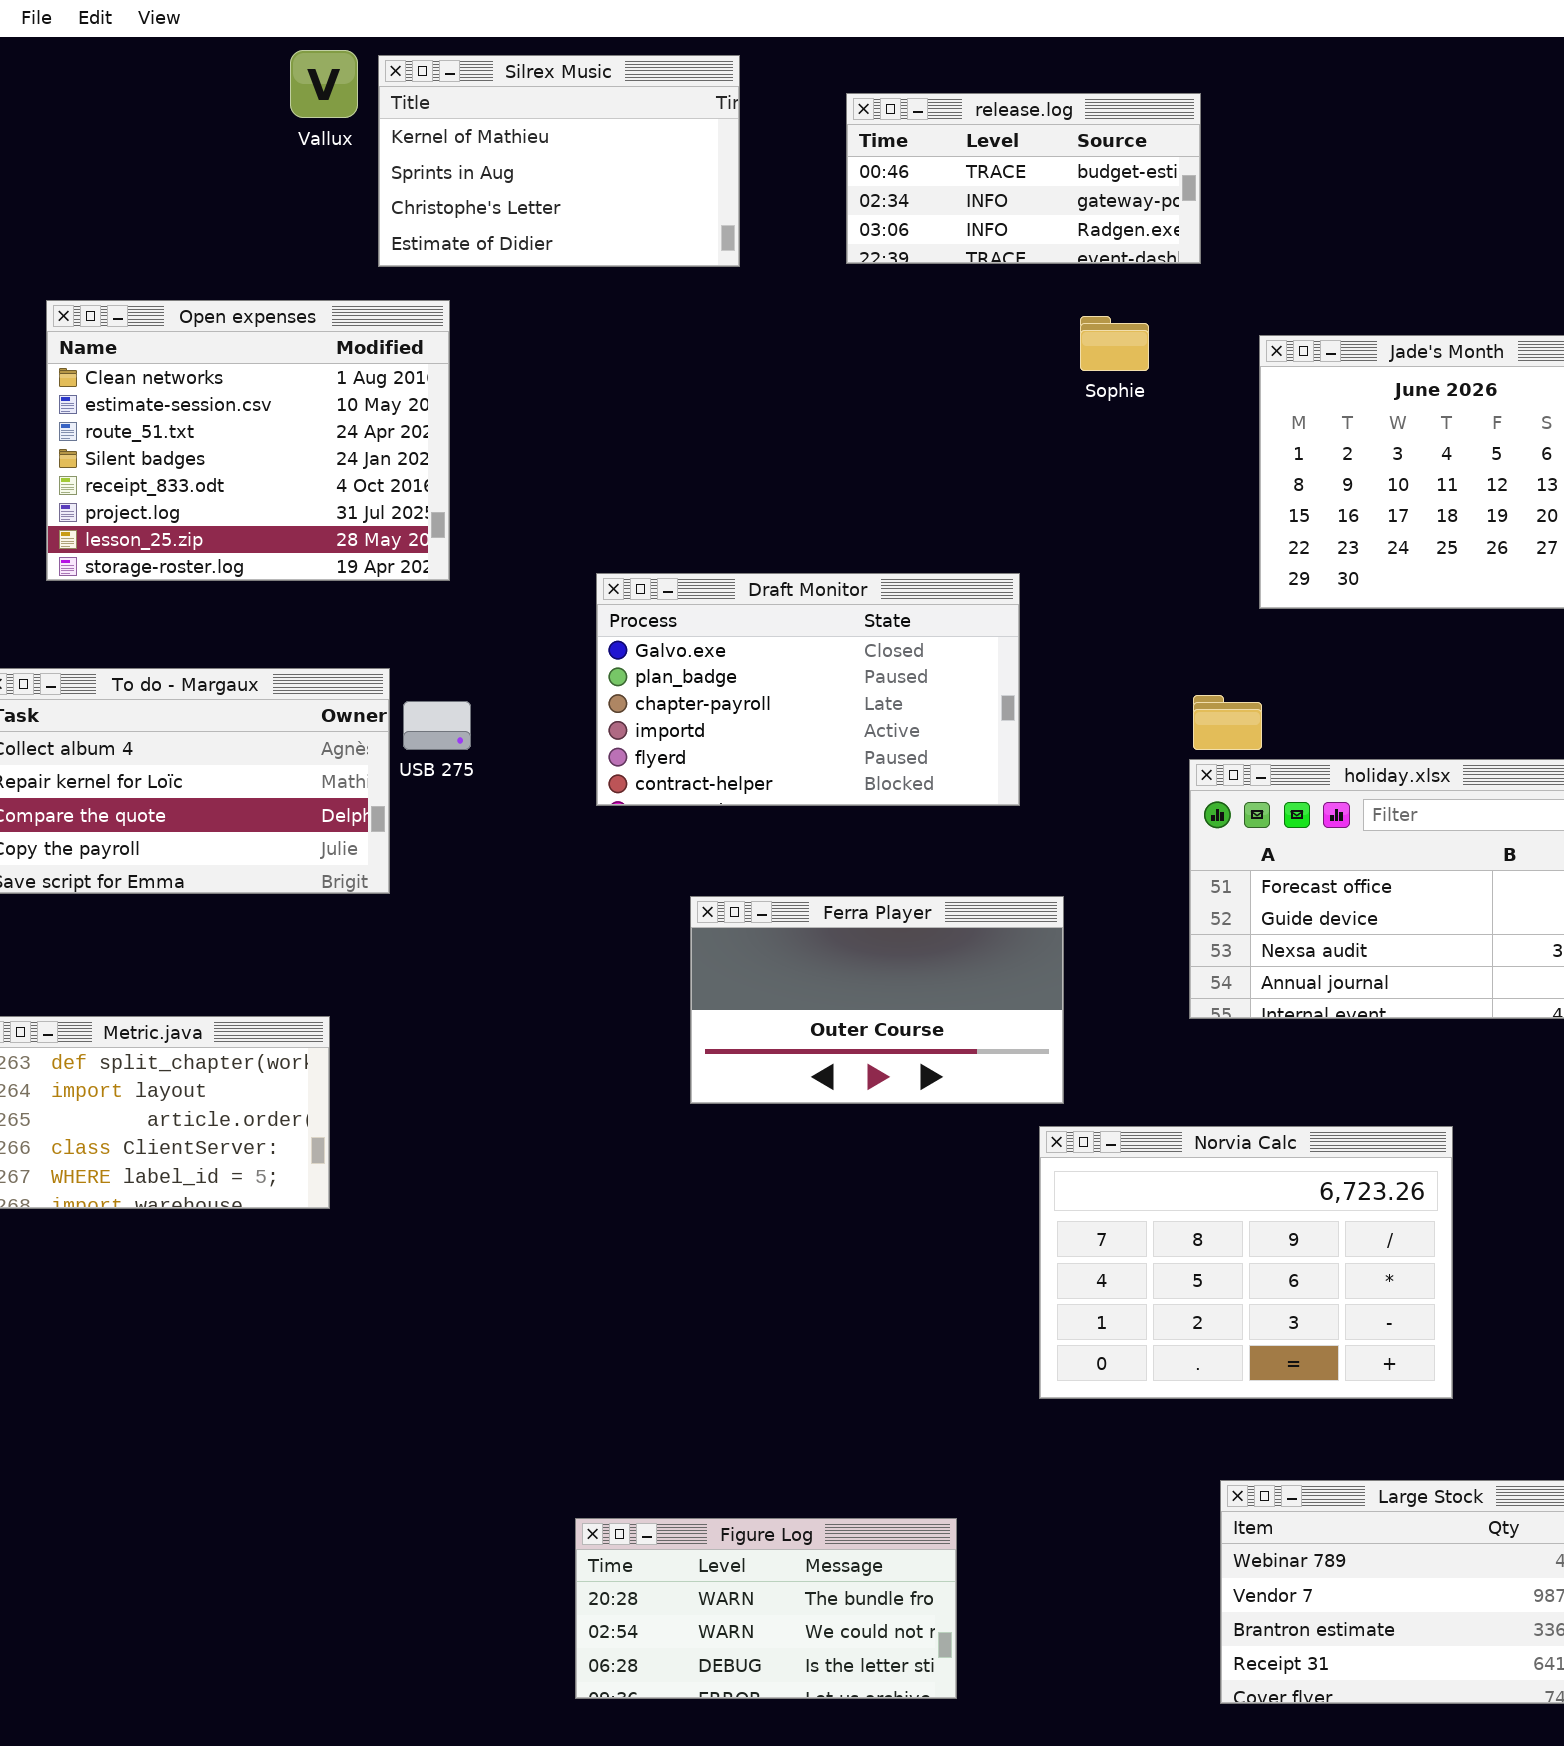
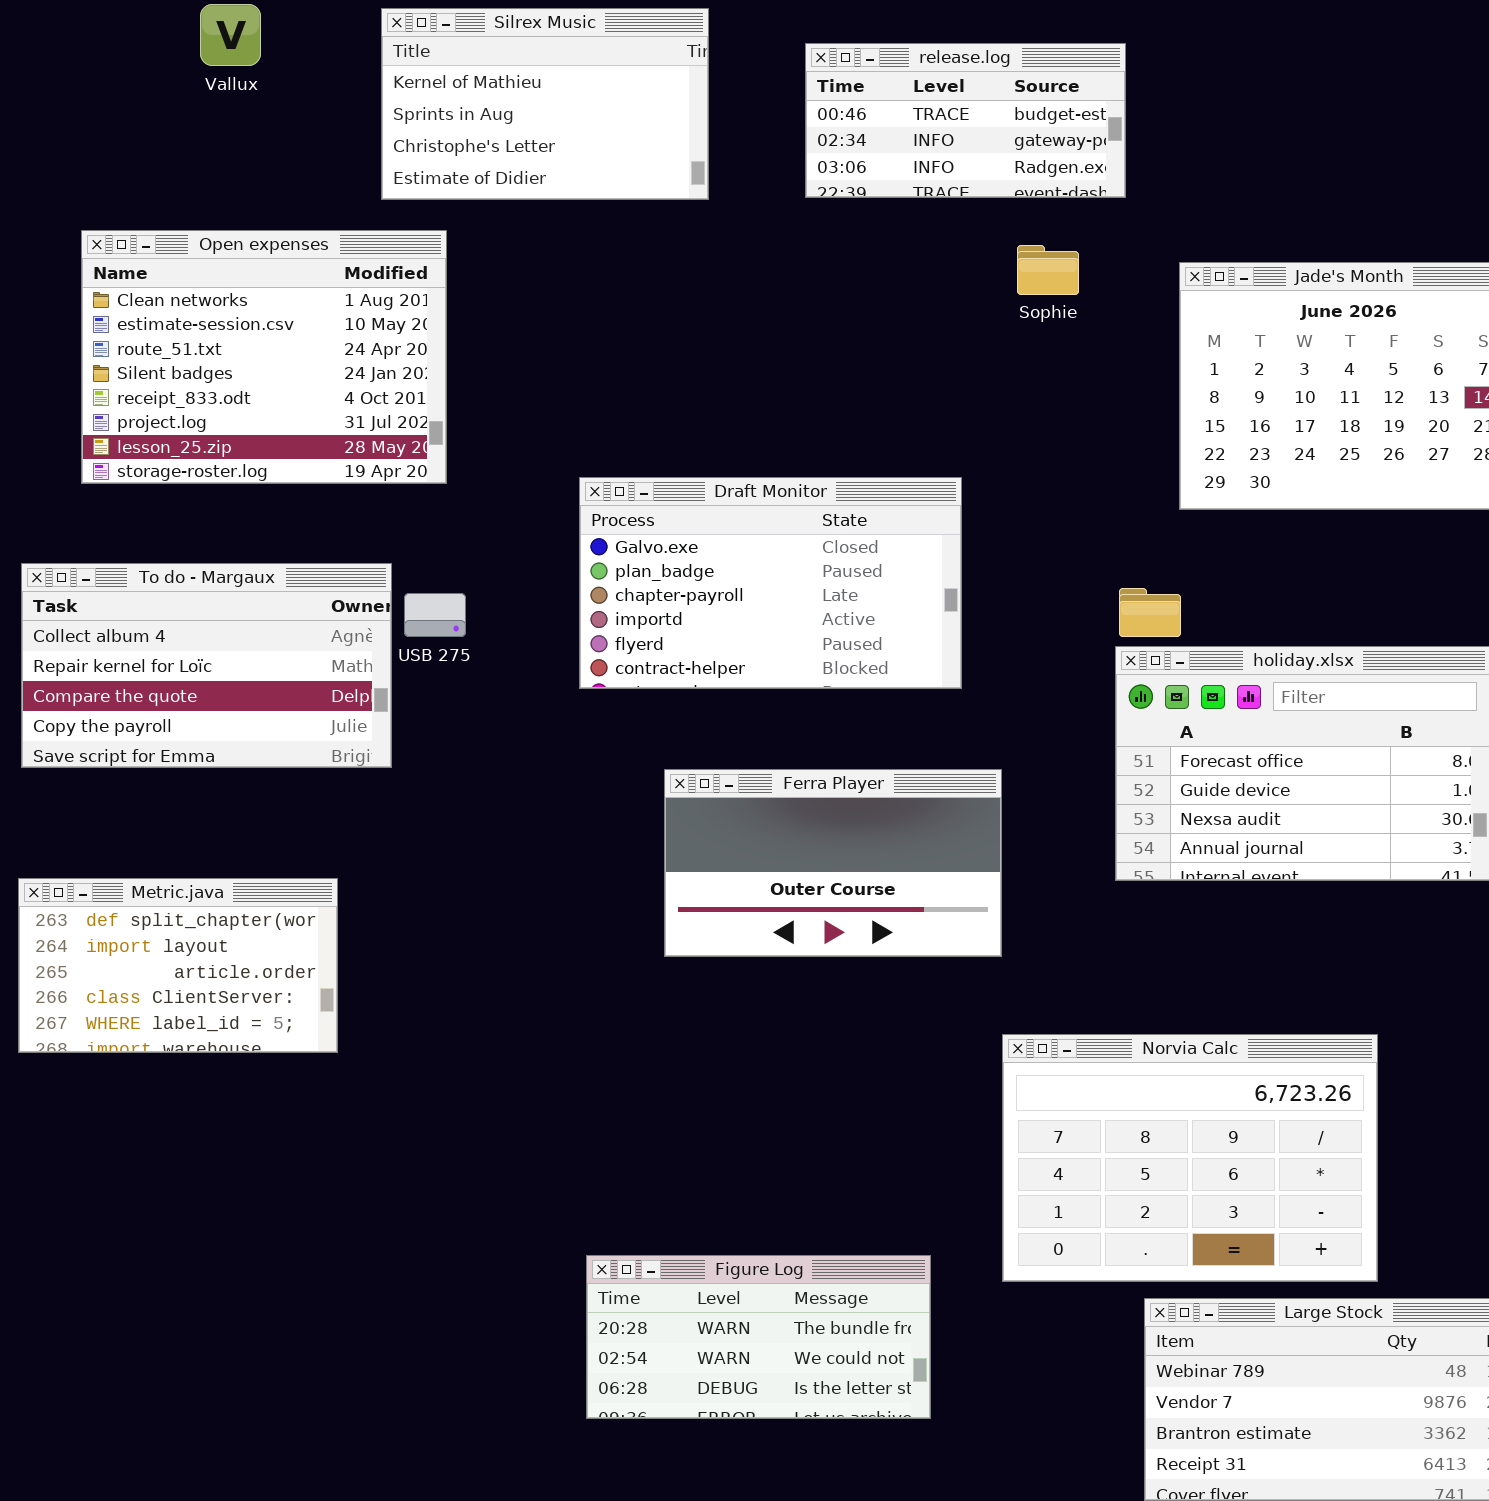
Vallux: [290,50,358,118] -> [200,4,261,66], moved
Norvia Calc: [1039,1126,1453,1399] -> [1002,1034,1378,1282], moved
Figure Log: [575,1518,957,1699] -> [586,1255,931,1419], moved

